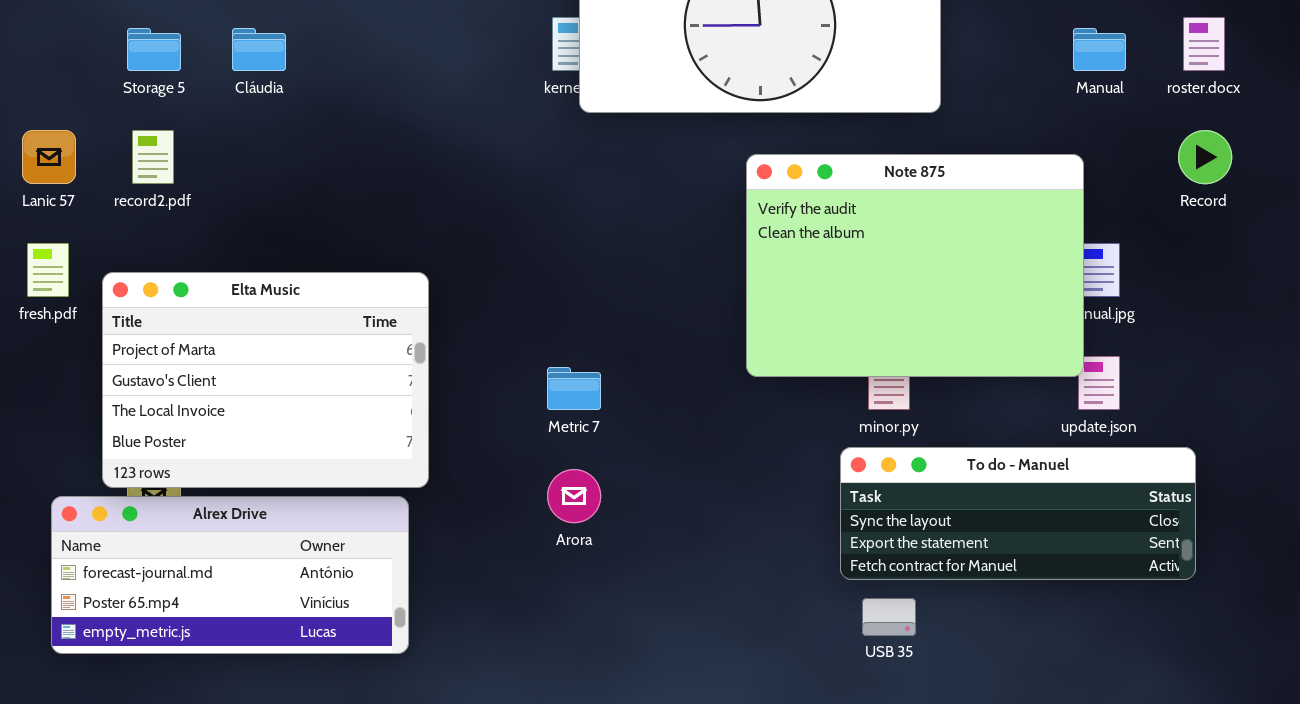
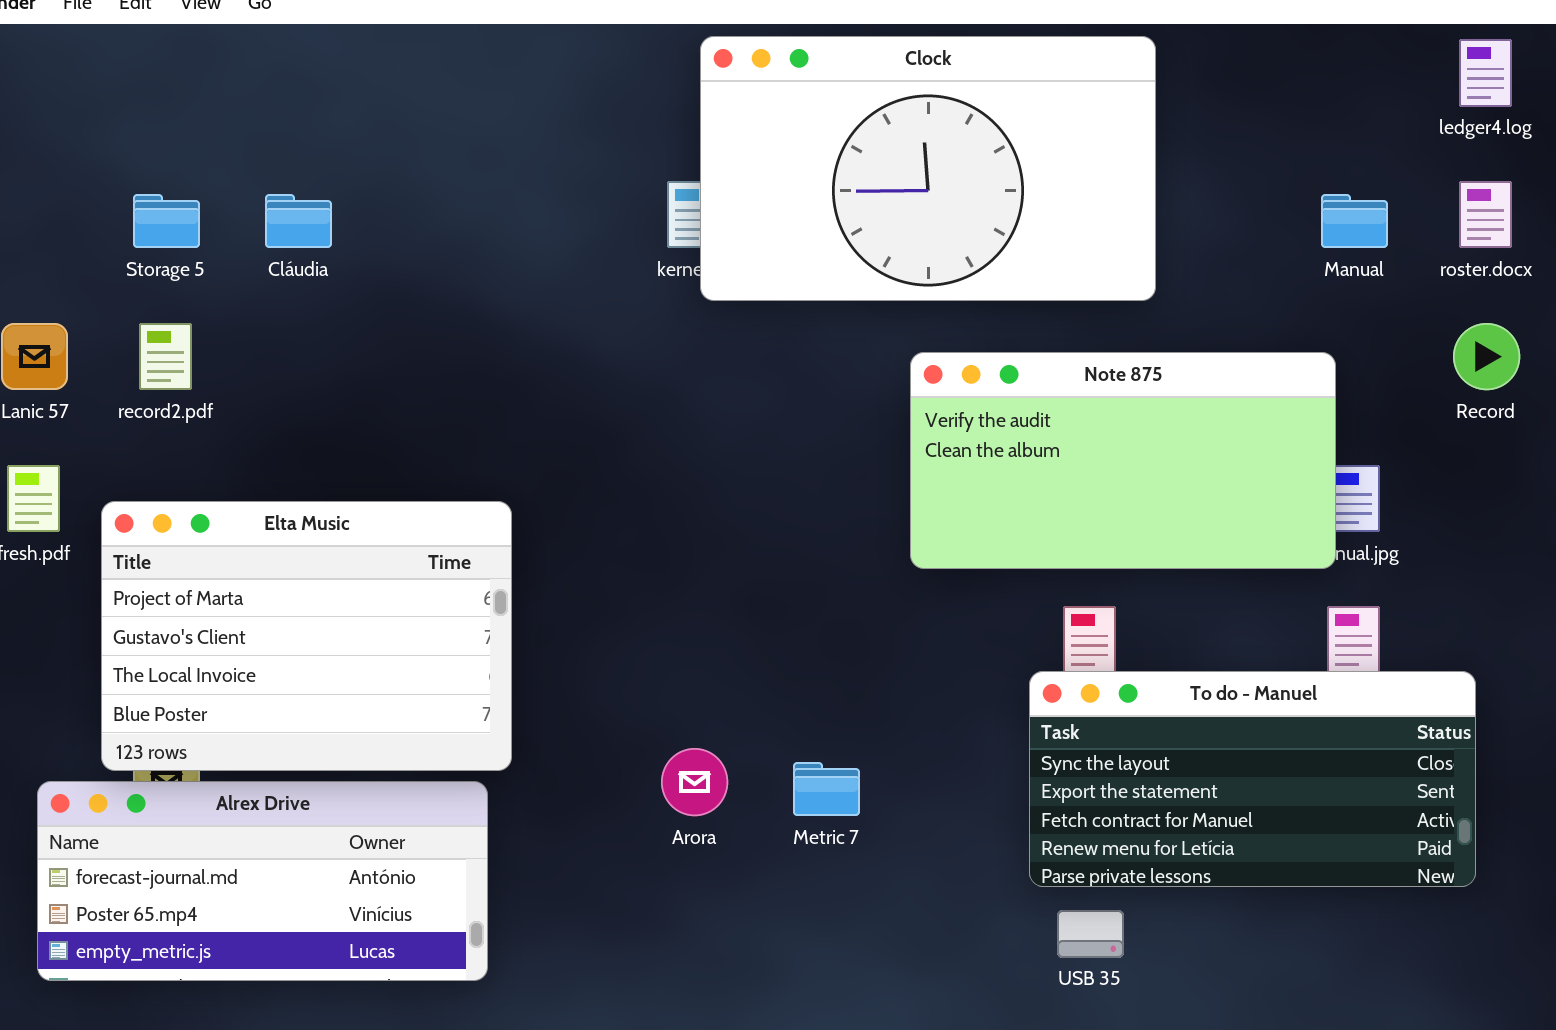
Note 875: [746,154,1084,377] -> [910,352,1336,569], resized
Metric 7: [547,367,601,410] -> [793,762,860,816], moved
To do - Manuel: [840,447,1196,580] -> [1029,671,1476,887], resized

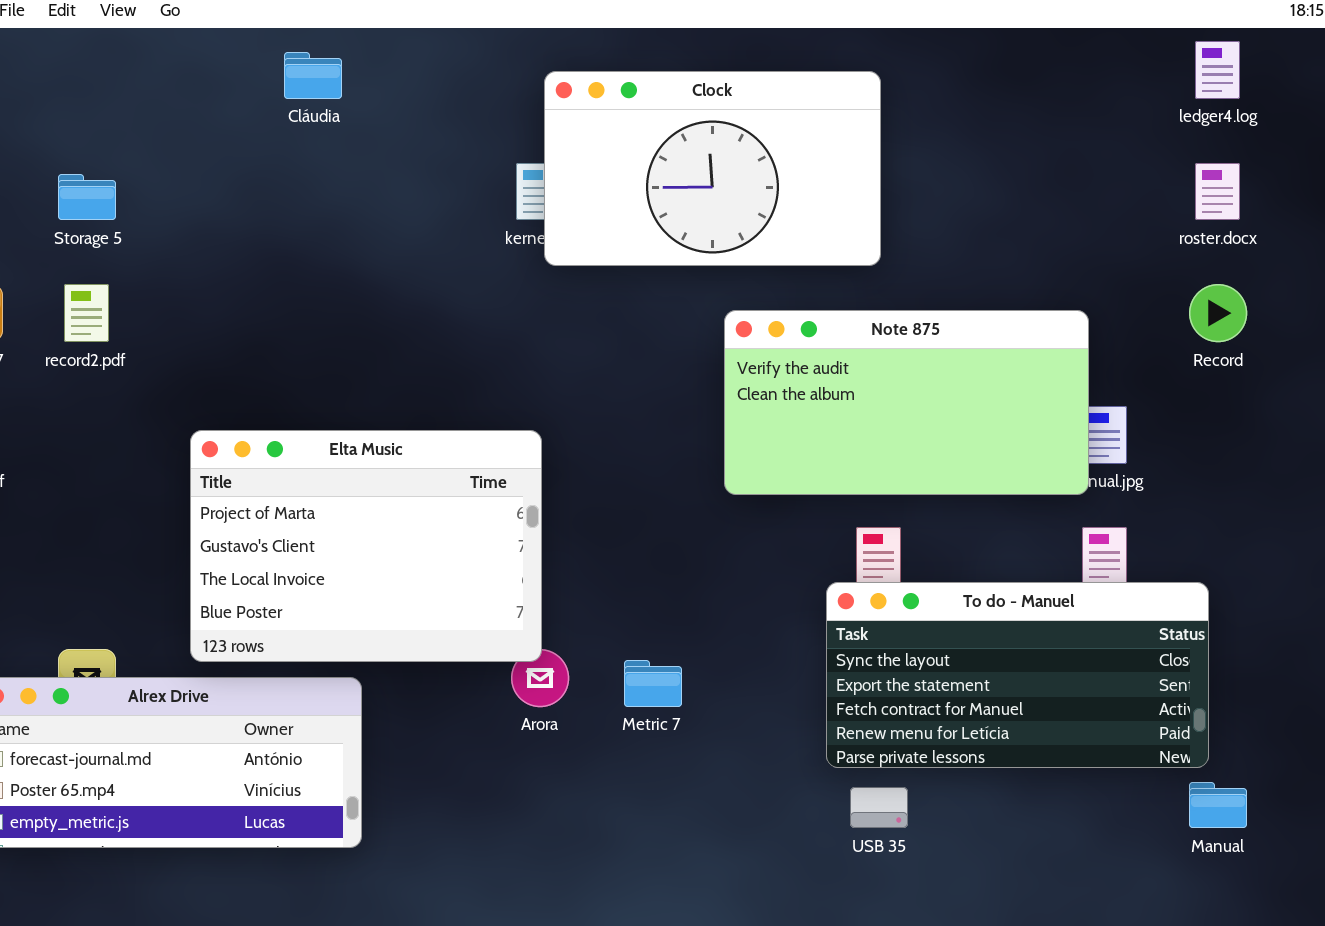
Clock: [700,36,1156,301] -> [544,71,881,266], resized
Cláudia: [265,194,332,248] -> [284,52,342,99], moved
Manual: [1321,194,1388,248] -> [1189,782,1247,828], moved
Elta Music: [101,501,512,771] -> [190,430,542,662], moved

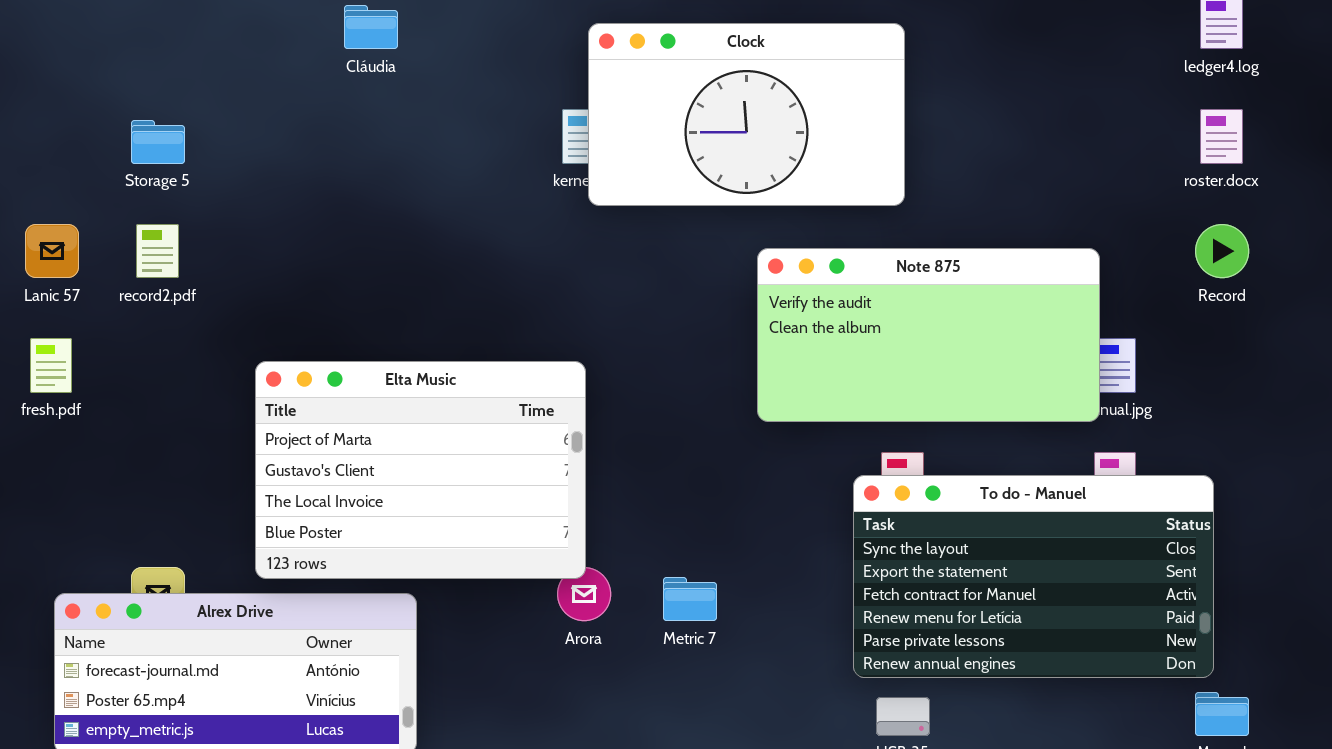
To do - Manuel: [826,582,1209,768] -> [853,475,1214,678], resized

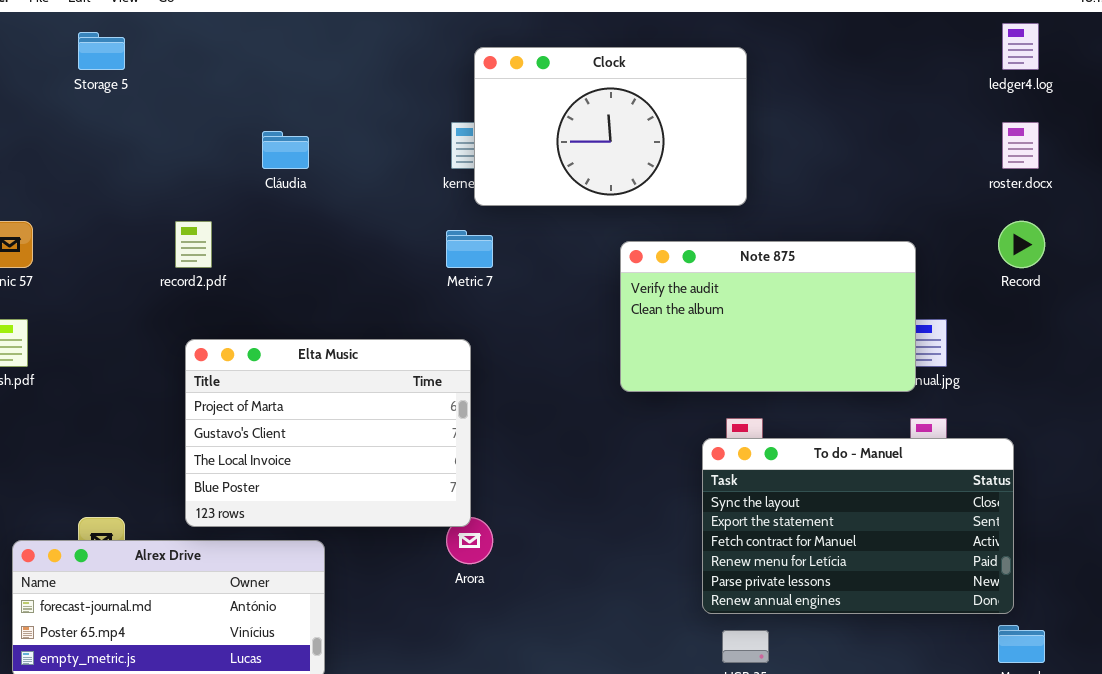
Cláudia: [344,5,398,49] -> [262,131,309,169], moved
Storage 5: [131,120,185,164] -> [78,32,125,70], moved
record2.pdf: [136,224,179,278] -> [175,221,212,268], moved
Metric 7: [663,577,717,621] -> [446,230,493,268], moved

